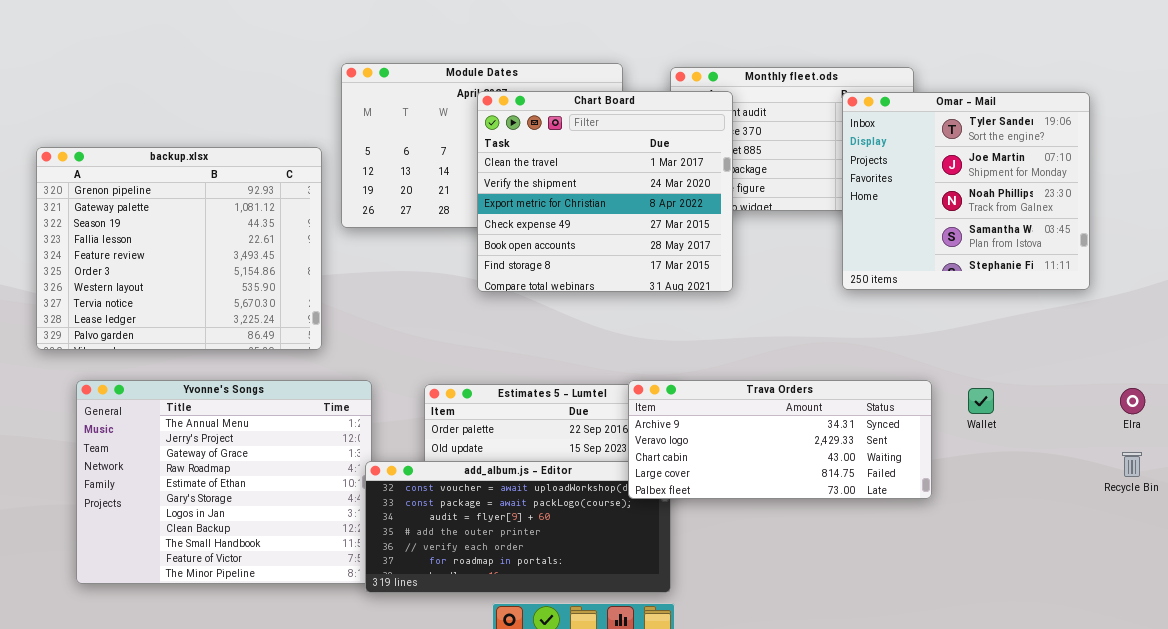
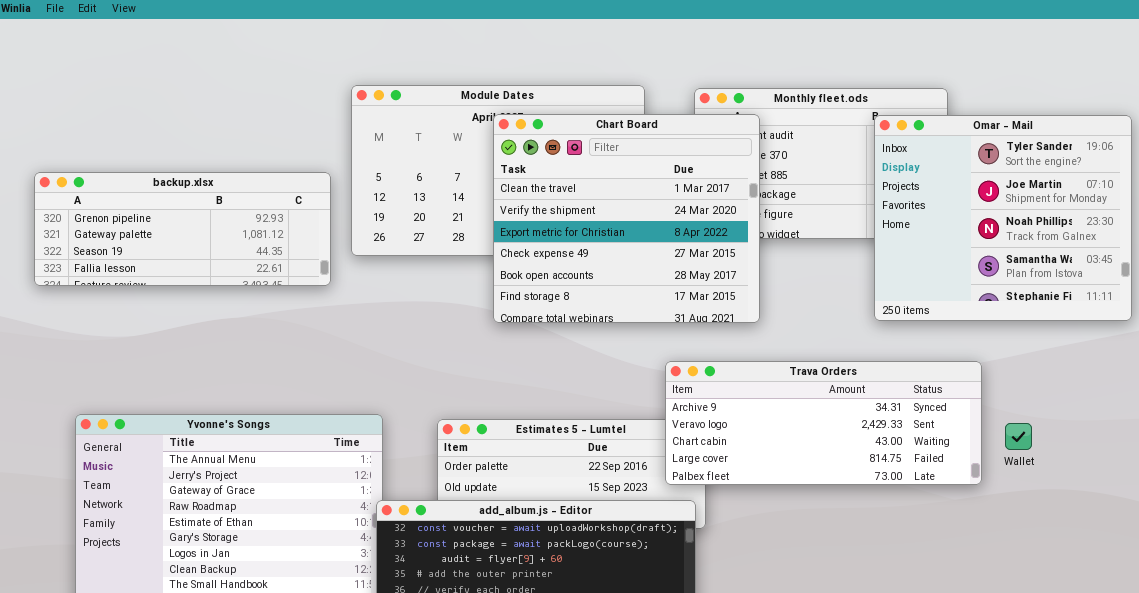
backup.xlsx: [36,147,322,350] -> [34,172,331,286], resized
Trava Orders: [628,380,932,499] -> [665,361,982,485], moved

